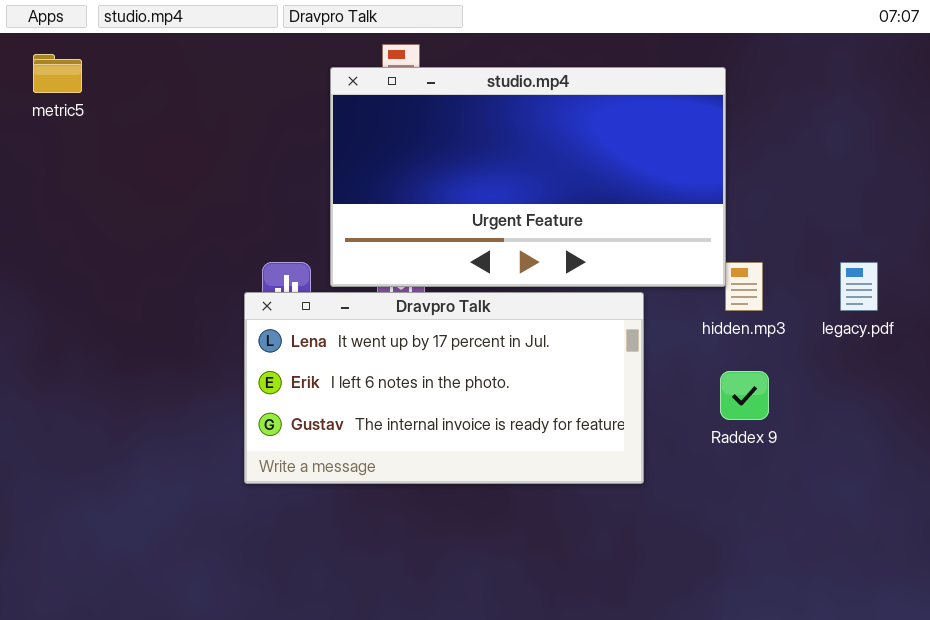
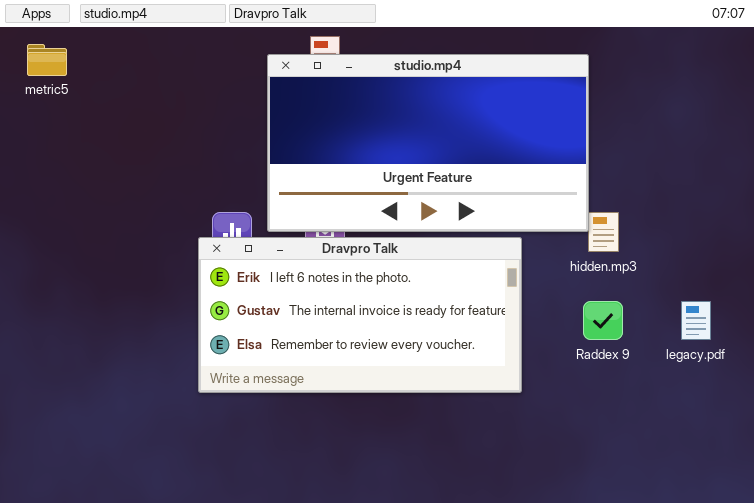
legacy.pdf: [840,262,878,311] -> [681,301,711,340], moved
Dravpro Talk: [244,292,644,484] -> [198,237,522,393], scrolled down 1 row

